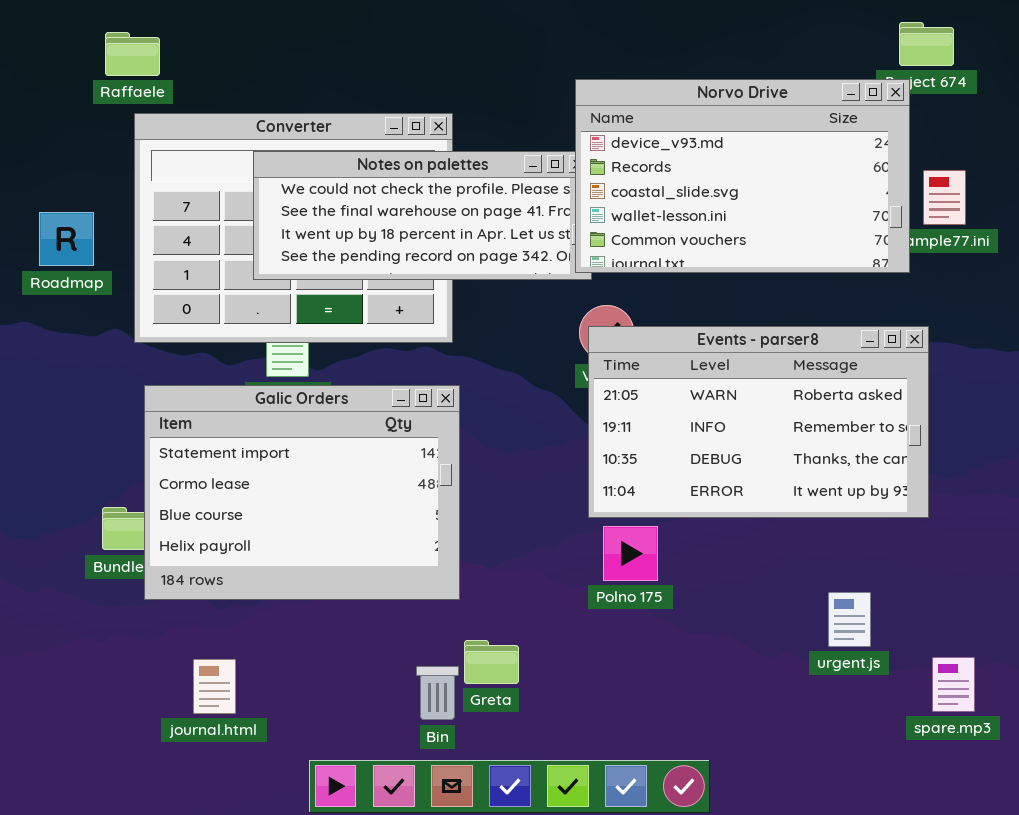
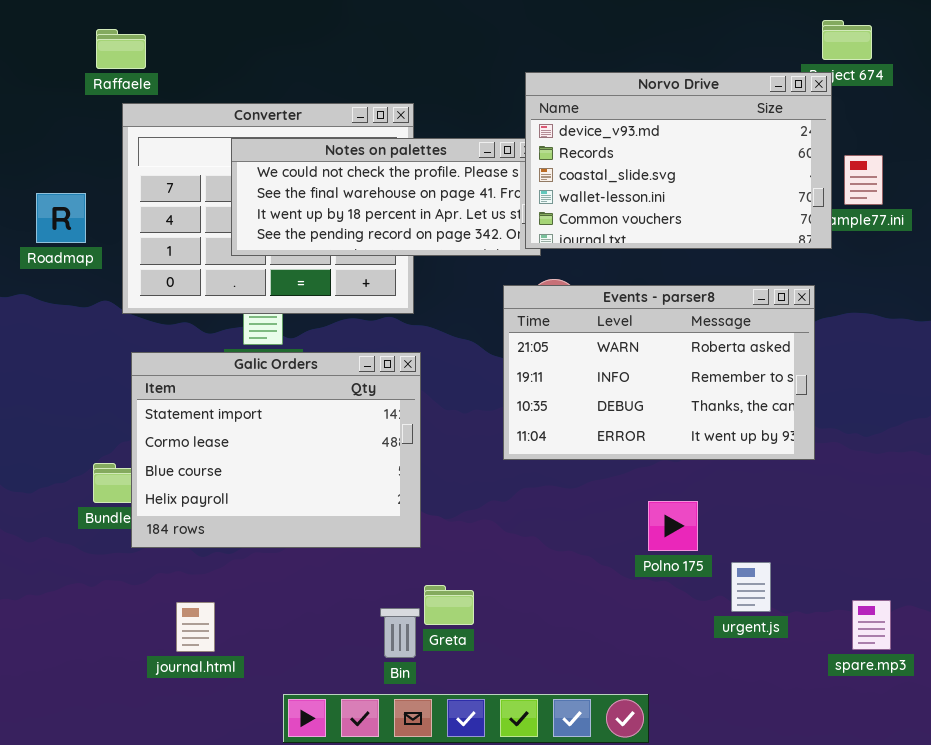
Events - parser8: [588,326,929,518] -> [503,285,815,460], moved
Polno 175: [603,526,658,581] -> [648,501,698,551], moved
urgent.js: [828,592,871,647] -> [731,562,771,612], moved

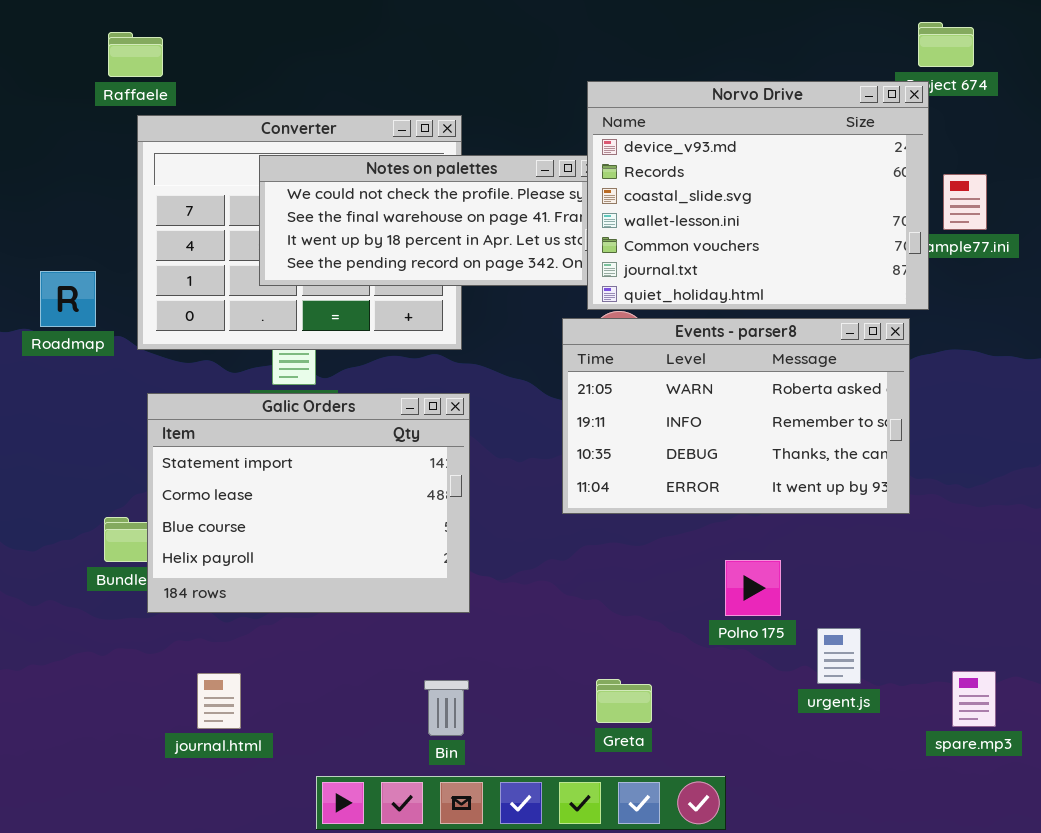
Norvo Drive: [525,72,832,249] -> [587,81,929,310], resized
Roadmap: [36,193,86,243] -> [40,271,96,327], moved
Greta: [424,585,474,625] -> [596,679,652,723], moved

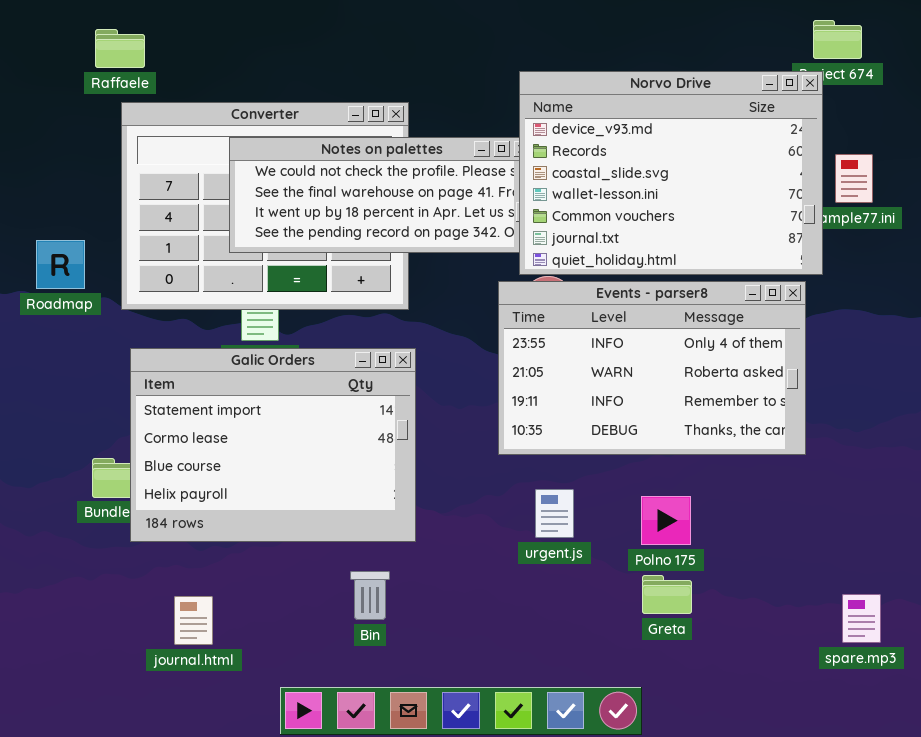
Events - parser8: [562,318,910,514] -> [498,281,806,455], scrolled up 1 row
urgent.js: [817,628,861,684] -> [535,489,574,538], moved
Greta: [596,679,652,723] -> [642,575,692,614], moved
Bin: [424,680,469,736] -> [350,571,390,620], moved

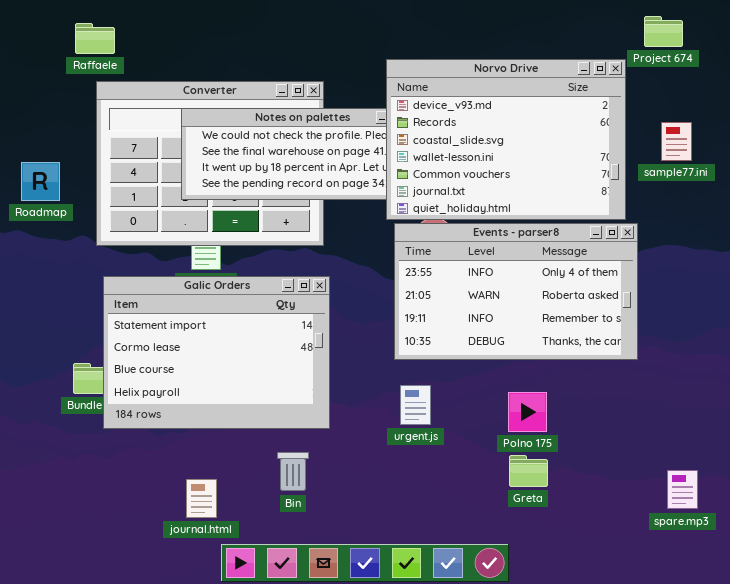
Norvo Drive: [519,71,823,275] -> [386,59,626,220], moved
Roadmap: [36,240,85,289] -> [21,162,60,201], moved
urgent.js: [535,489,574,538] -> [400,385,431,425], moved
journal.html: [174,596,213,645] -> [186,479,217,518], moved

